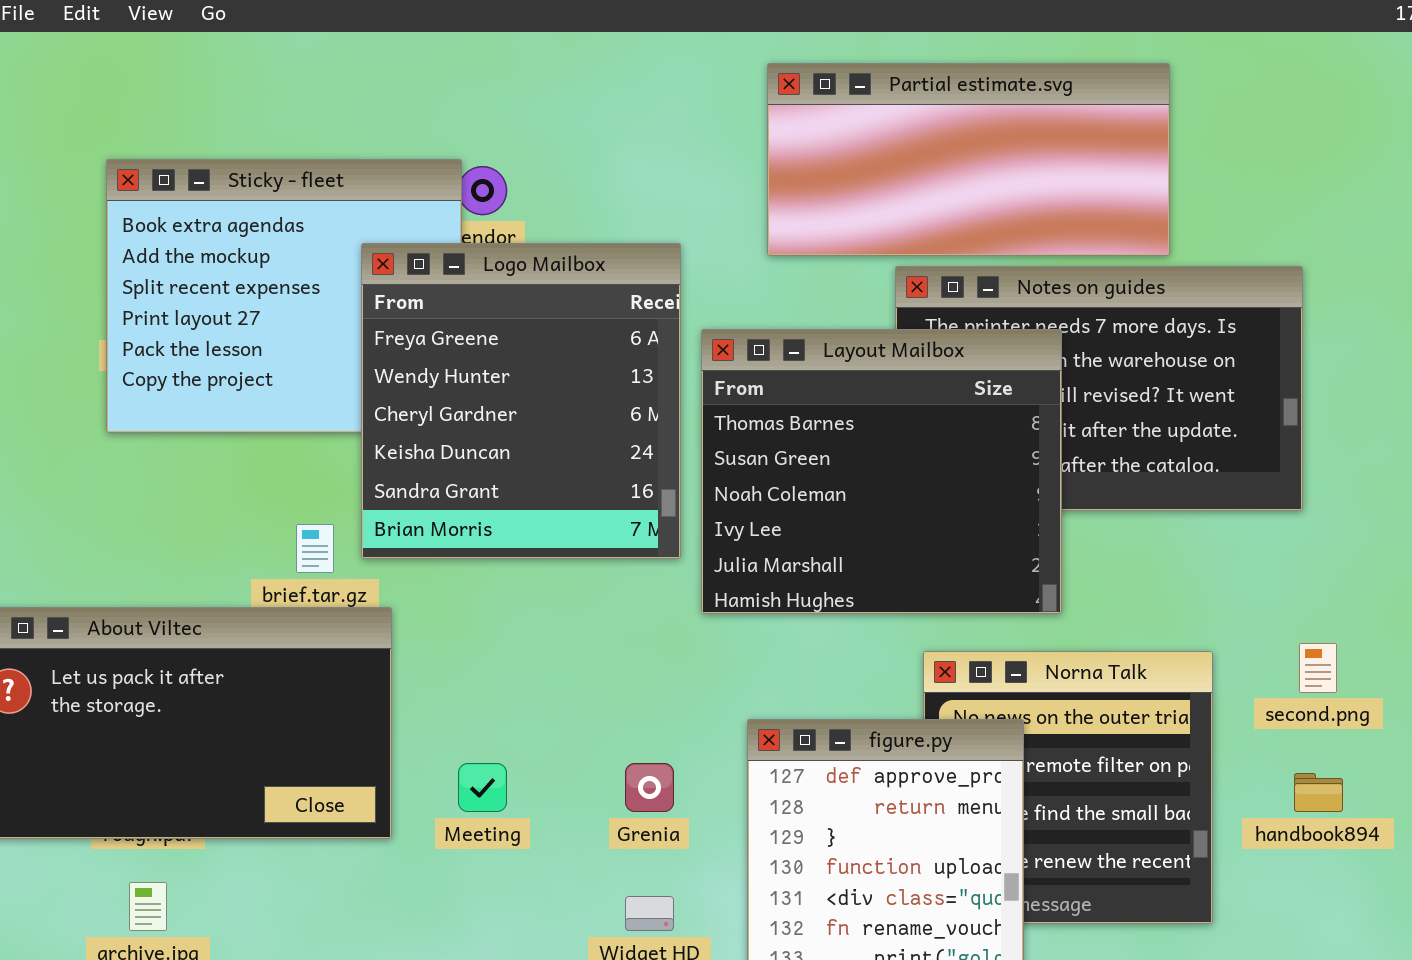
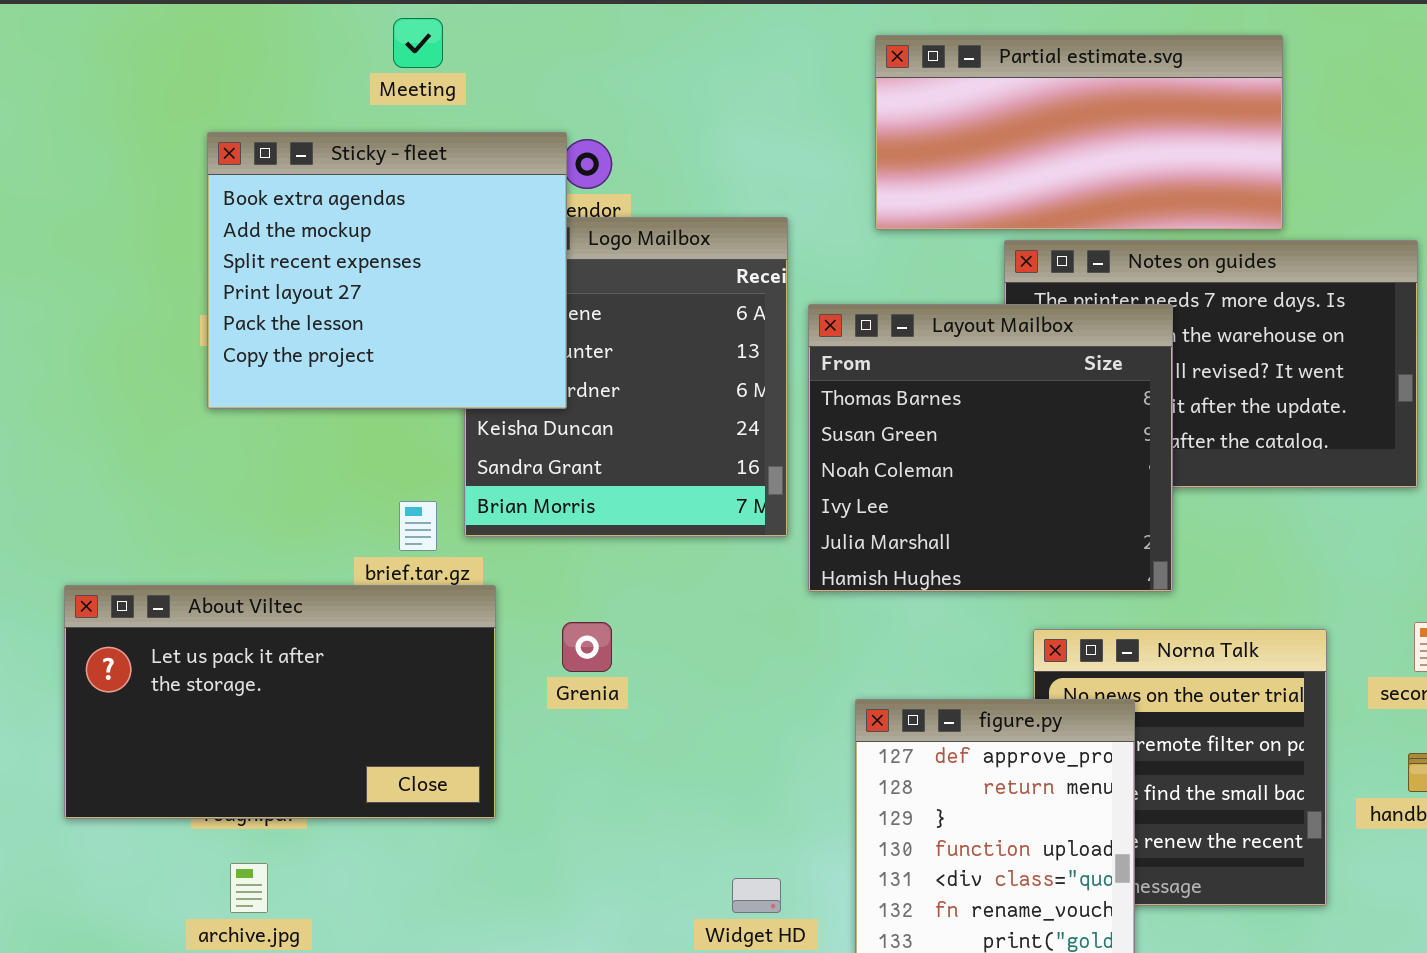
Sticky - fleet: [106,159,462,433] -> [207,132,567,409], raised
Meeting: [458,763,507,812] -> [393,18,443,68], moved
Grenia: [625,763,674,812] -> [562,622,612,672], moved

